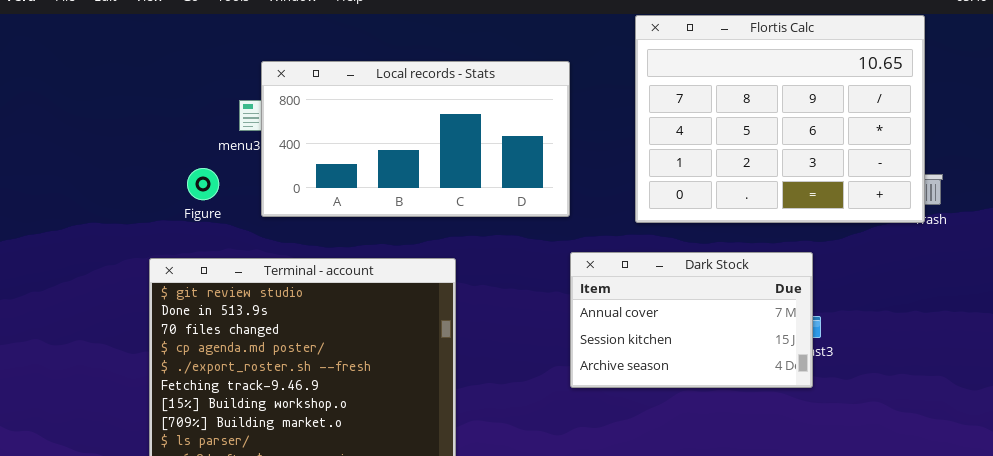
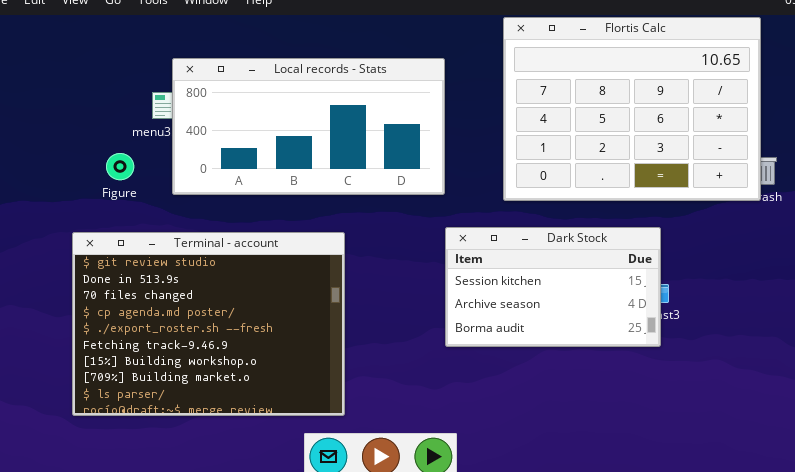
Dark Stock: [570,252,813,388] -> [445,227,661,347], scrolled down 1 row

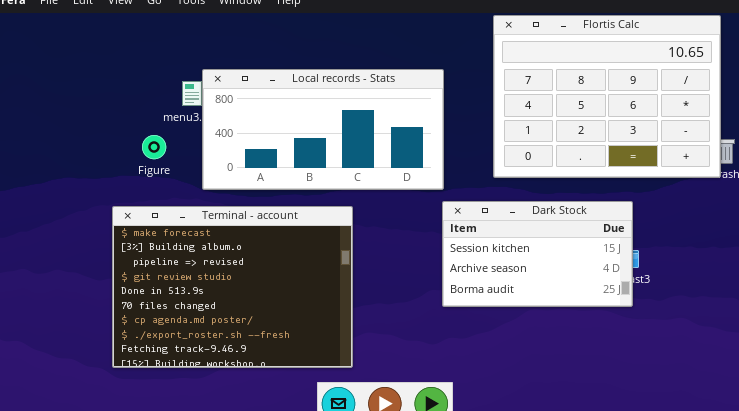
Local records - Stats: [172,58,445,195] -> [202,69,444,190], moved
Terminal - account: [72,232,345,416] -> [112,206,353,368], scrolled up 3 rows

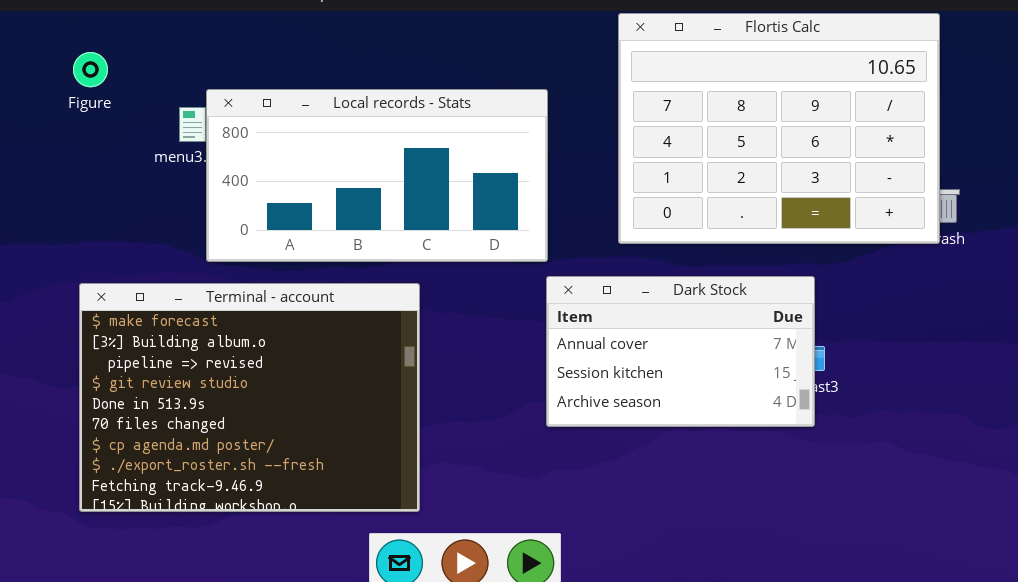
Figure: [142,135,166,159] -> [73,52,108,87], moved
Dark Stock: [442,201,633,307] -> [546,276,815,427], scrolled up 1 row

